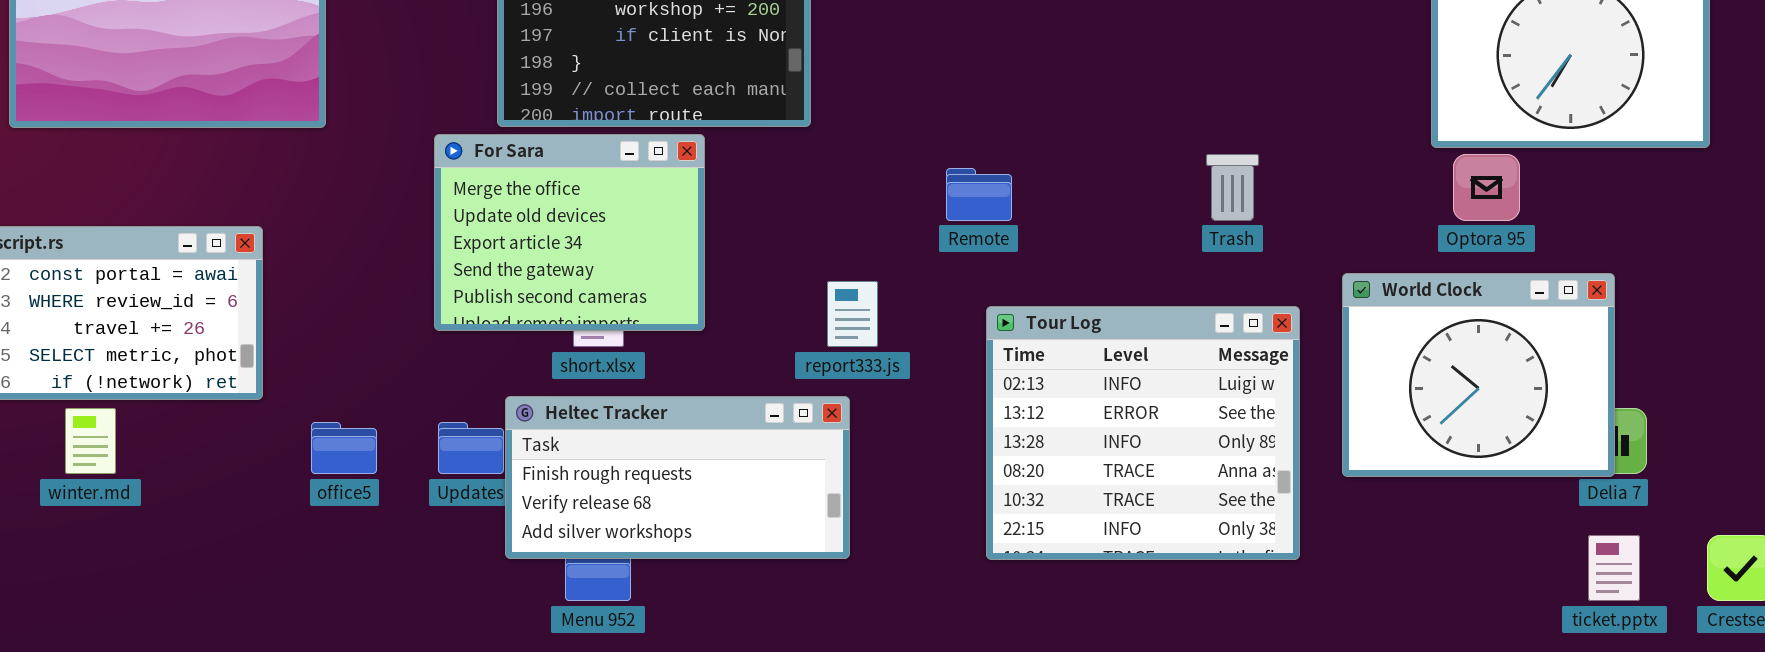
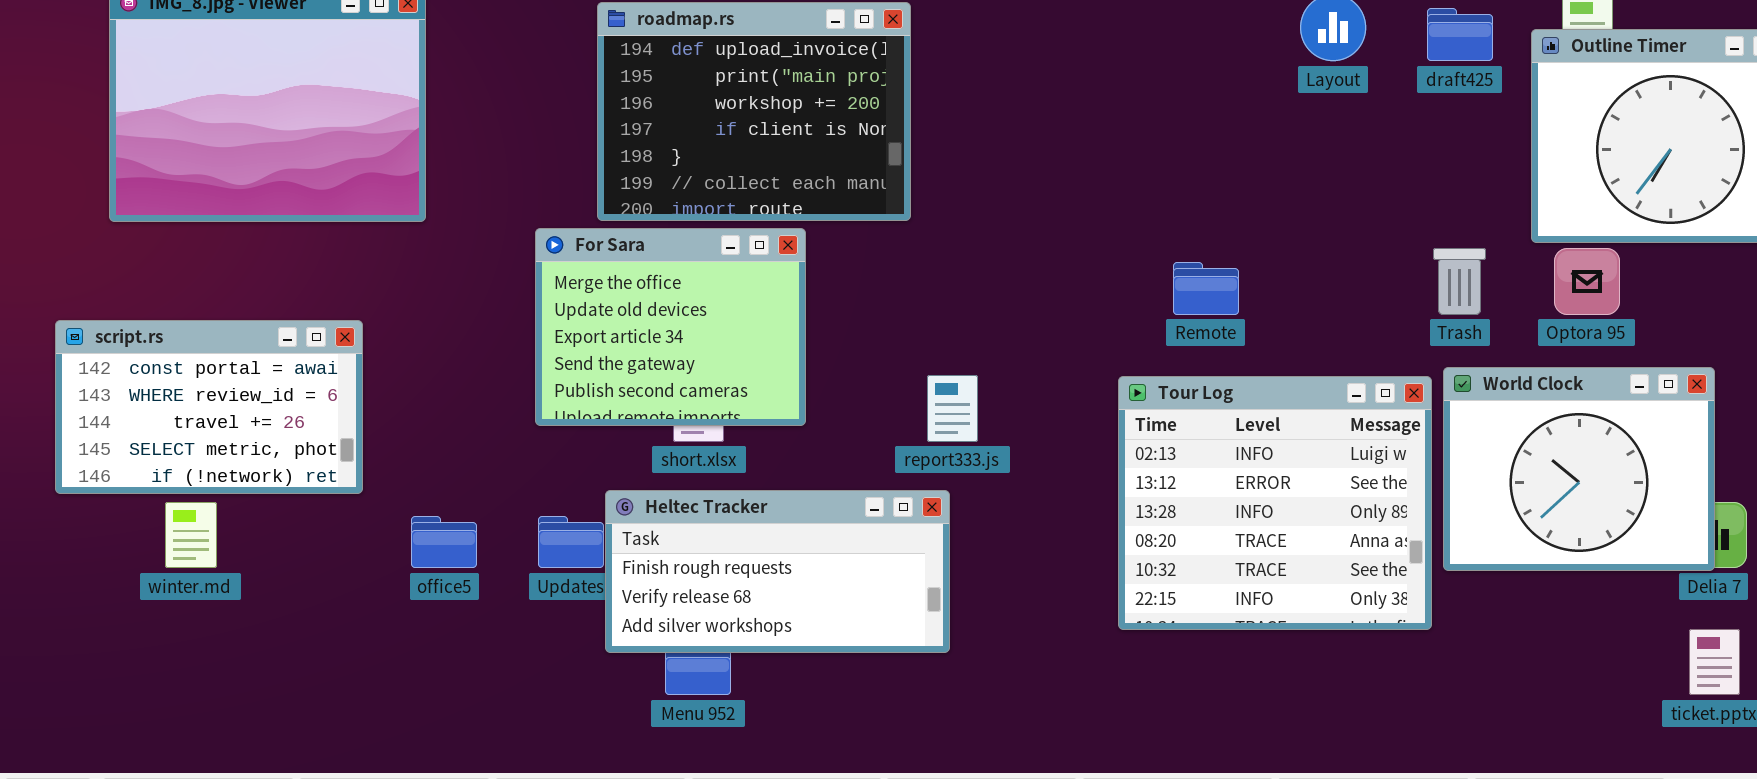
Trash: [1206,154,1259,221] -> [1433,248,1486,315], moved
Remote: [946,168,1012,221] -> [1173,262,1239,315], moved
Tour Log: [986,306,1300,560] -> [1118,376,1432,630], moved

